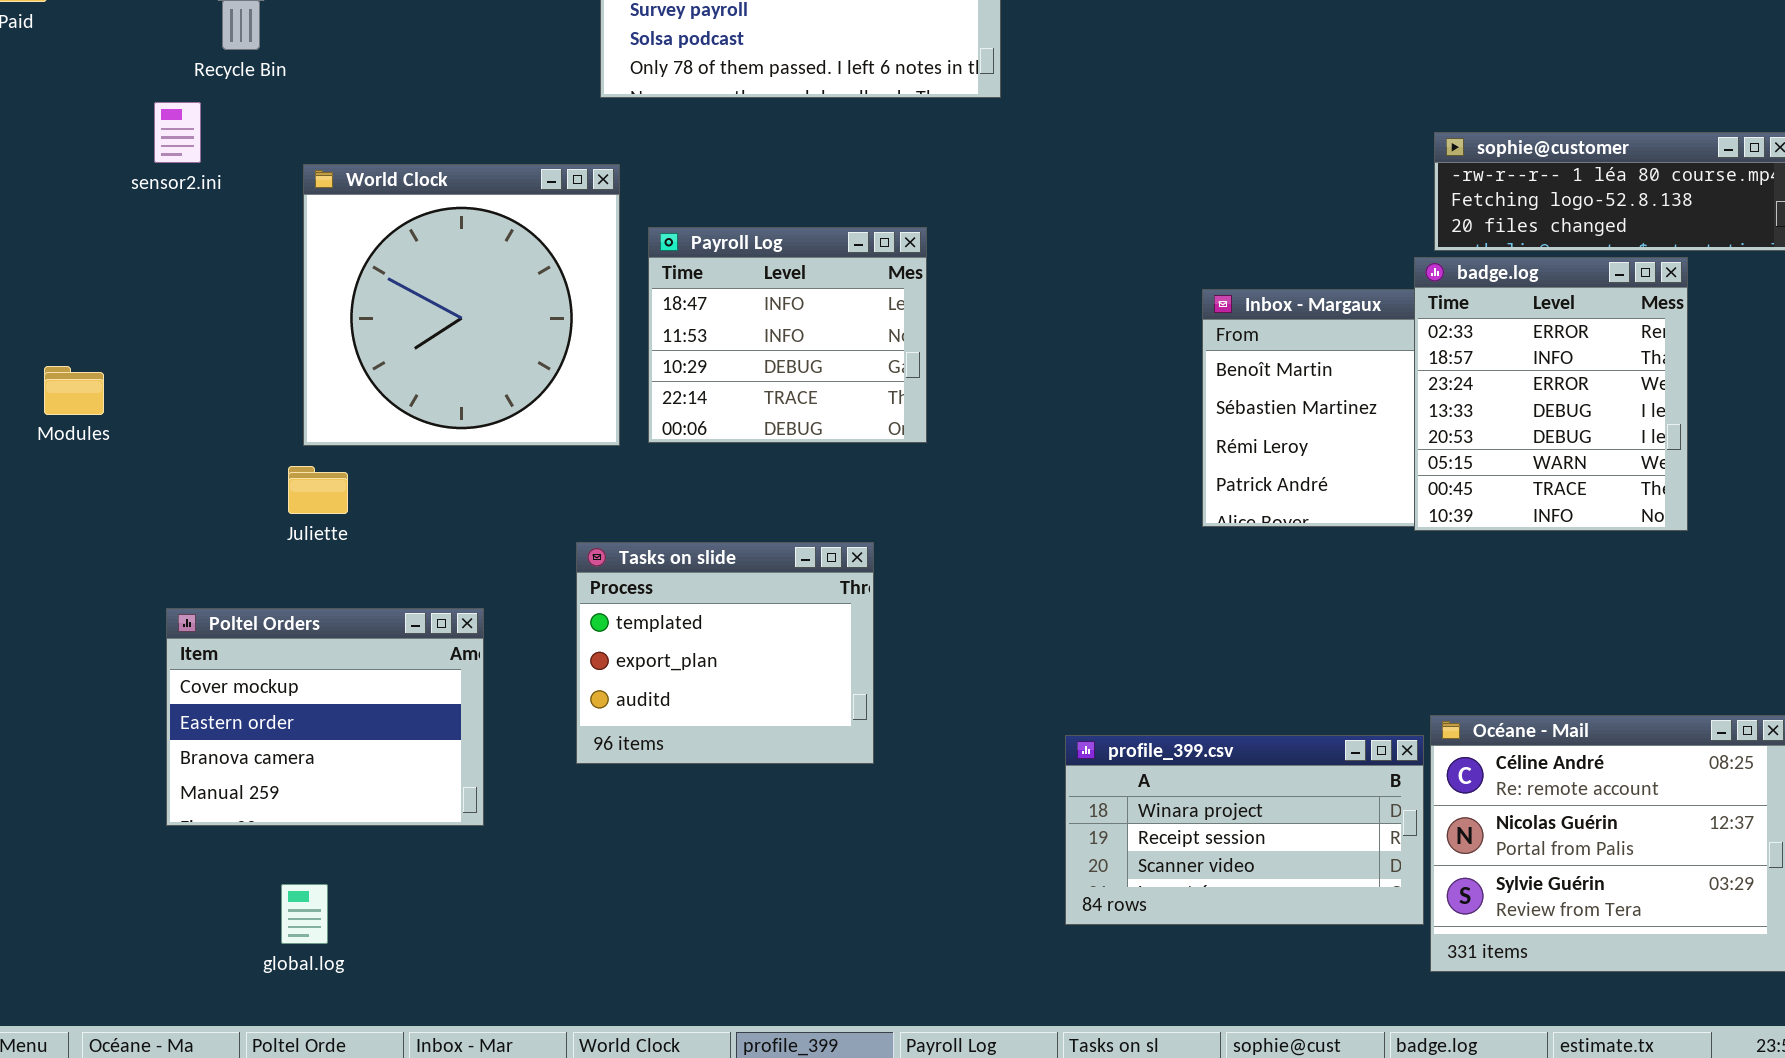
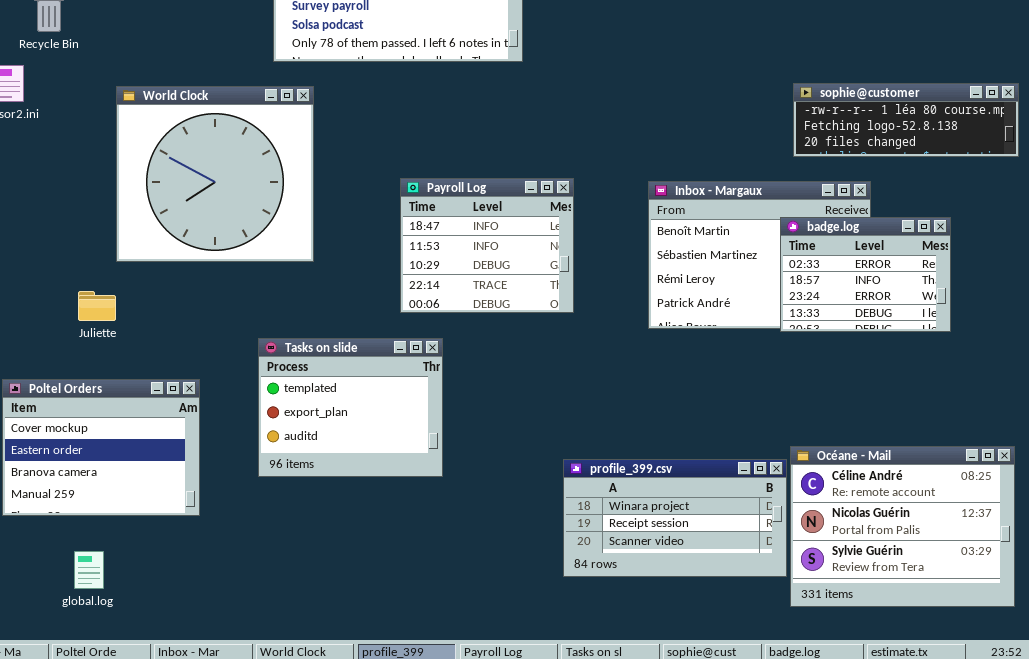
World Clock: [303,164,620,446] -> [116,86,314,262], moved
Payroll Log: [648,227,927,443] -> [400,178,574,313], moved
badge.log: [1414,257,1688,531] -> [780,217,951,332], resized

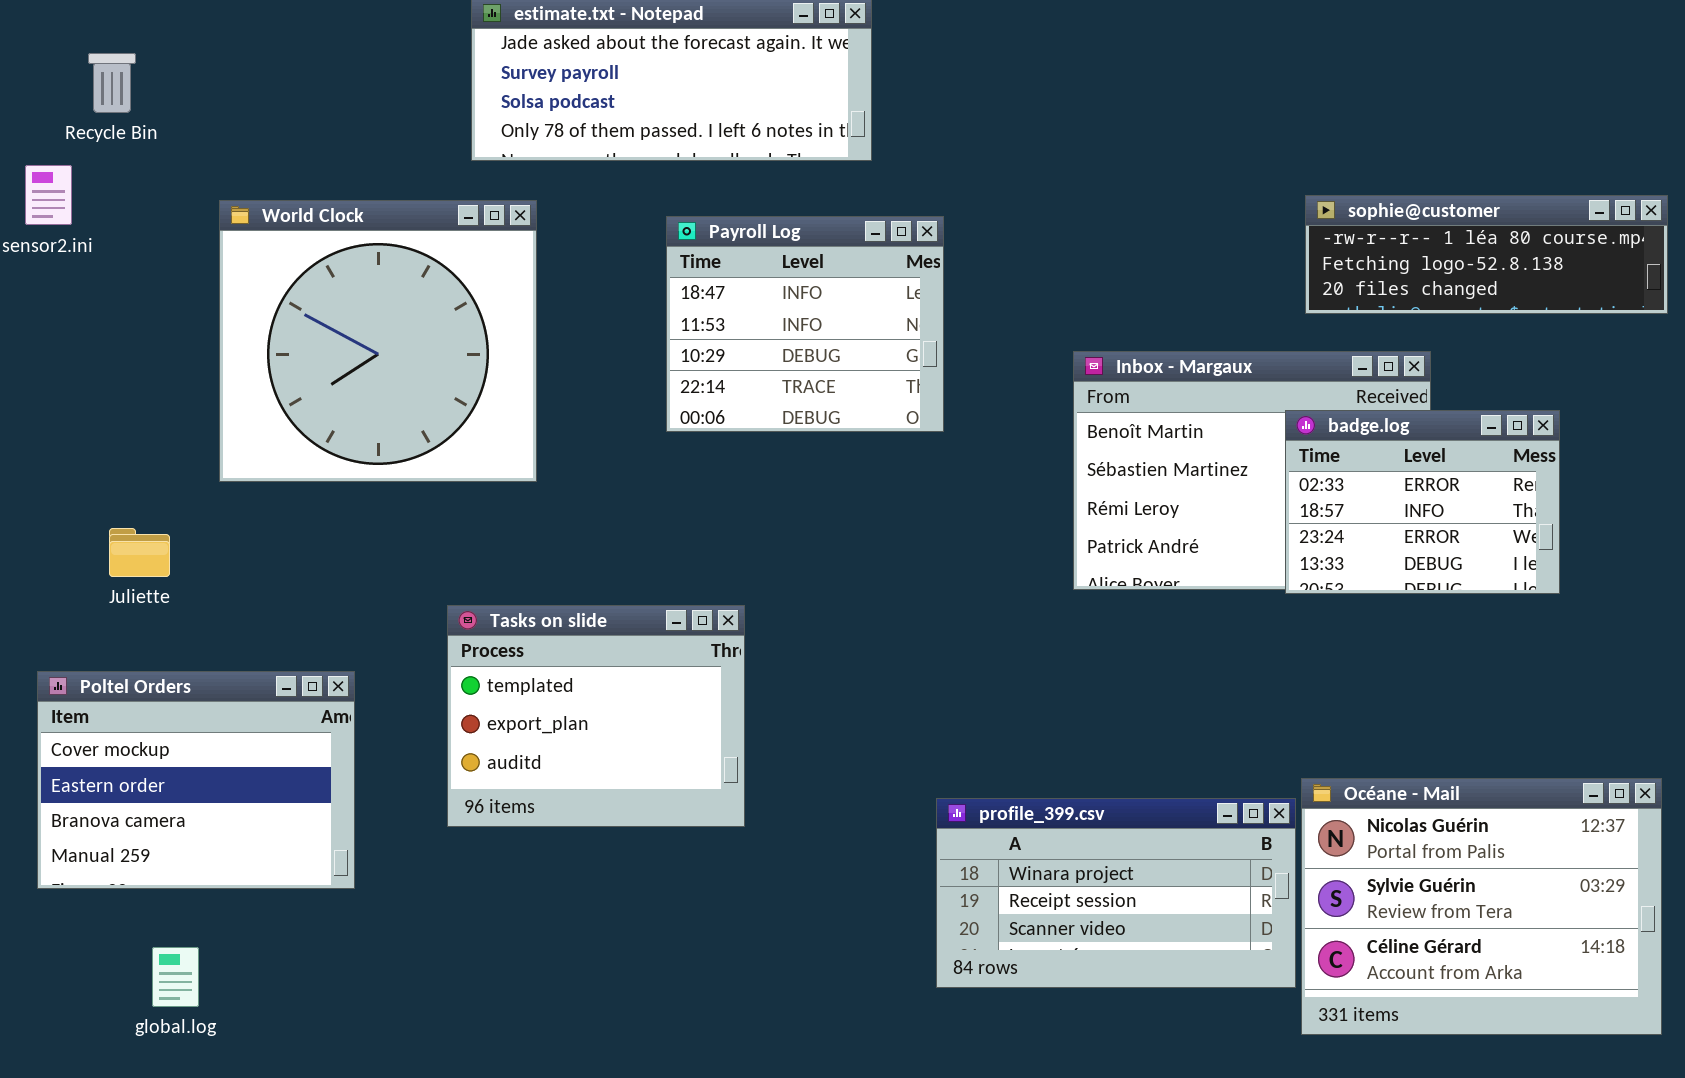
Payroll Log: [400,178,574,313] -> [666,216,944,432], moved
Juliette: [78,291,116,321] -> [109,528,170,577], moved
Océane - Mail: [790,446,1015,607] -> [1301,778,1662,1035], scrolled down 1 row

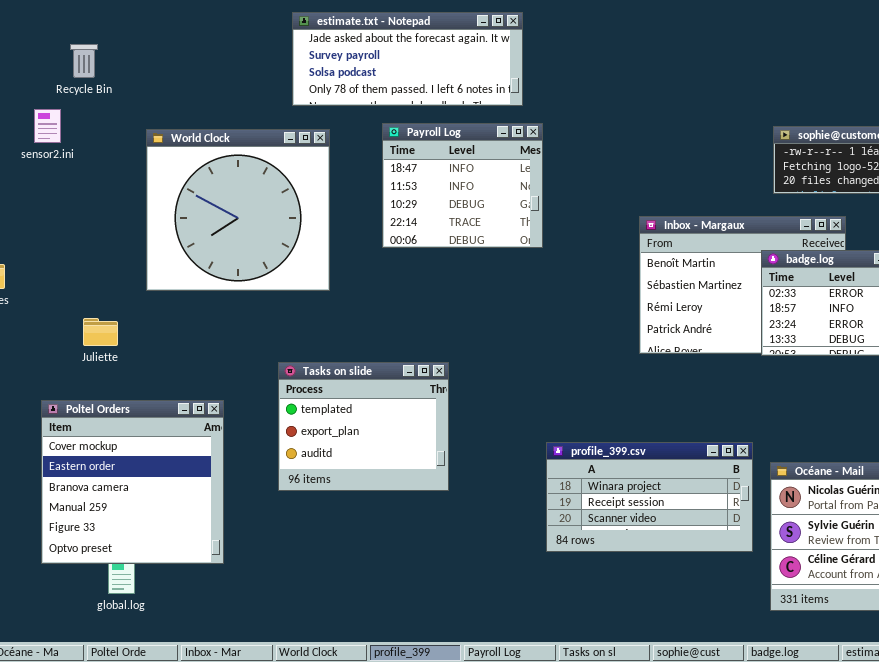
Payroll Log: [666,216,944,432] -> [382,123,543,248], moved
Poltel Orders: [37,671,355,889] -> [41,400,224,564], resized
profile_399.csv: [936,798,1296,988] -> [546,442,753,552], moved

